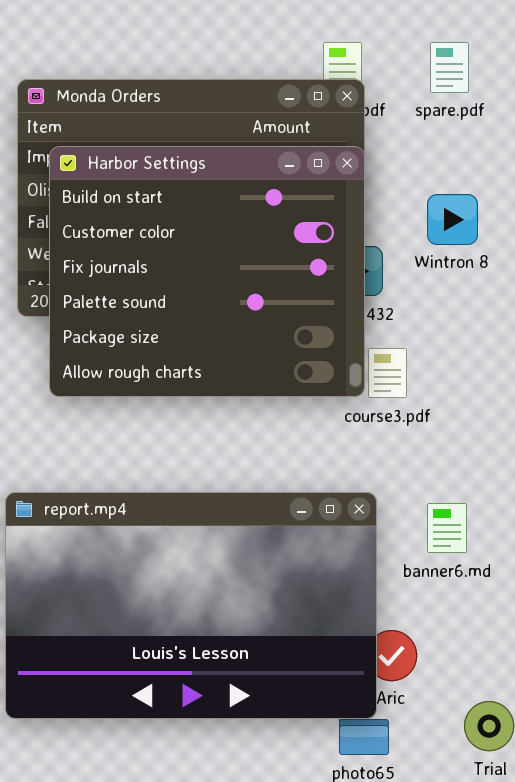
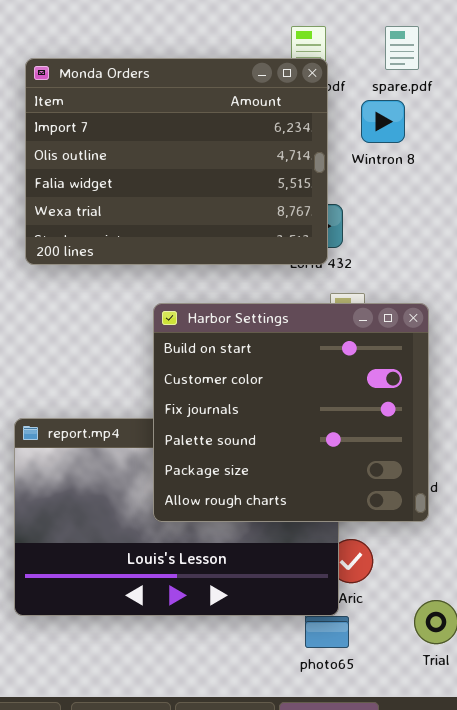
Harbor Settings: [49,146,365,397] -> [153,303,429,522], moved
Wintron 8: [427,194,478,245] -> [361,100,405,143], moved

